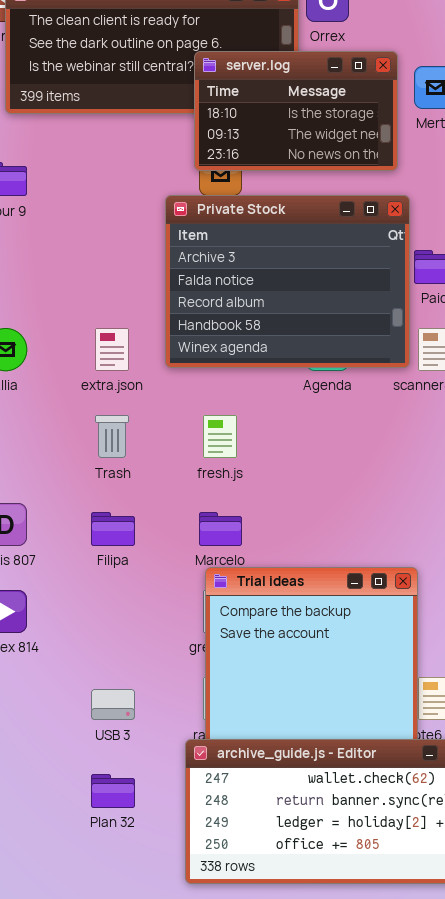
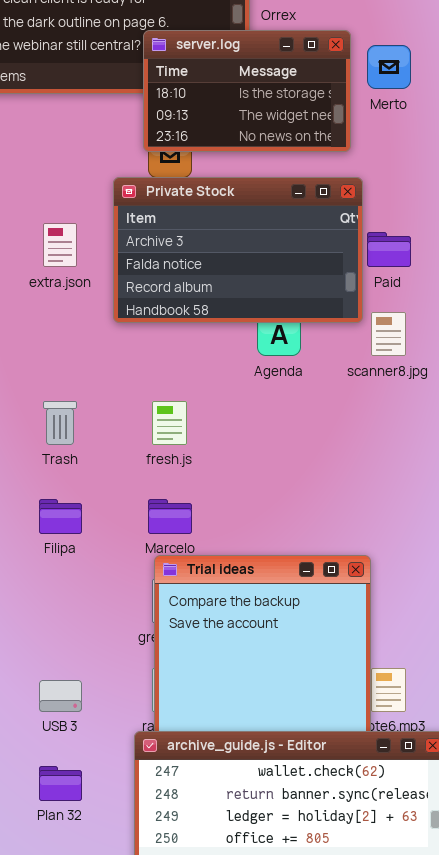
Private Stock: [165,195,410,368] -> [113,177,363,323], resized
extra.json: [95,328,129,371] -> [43,223,77,267], moved

